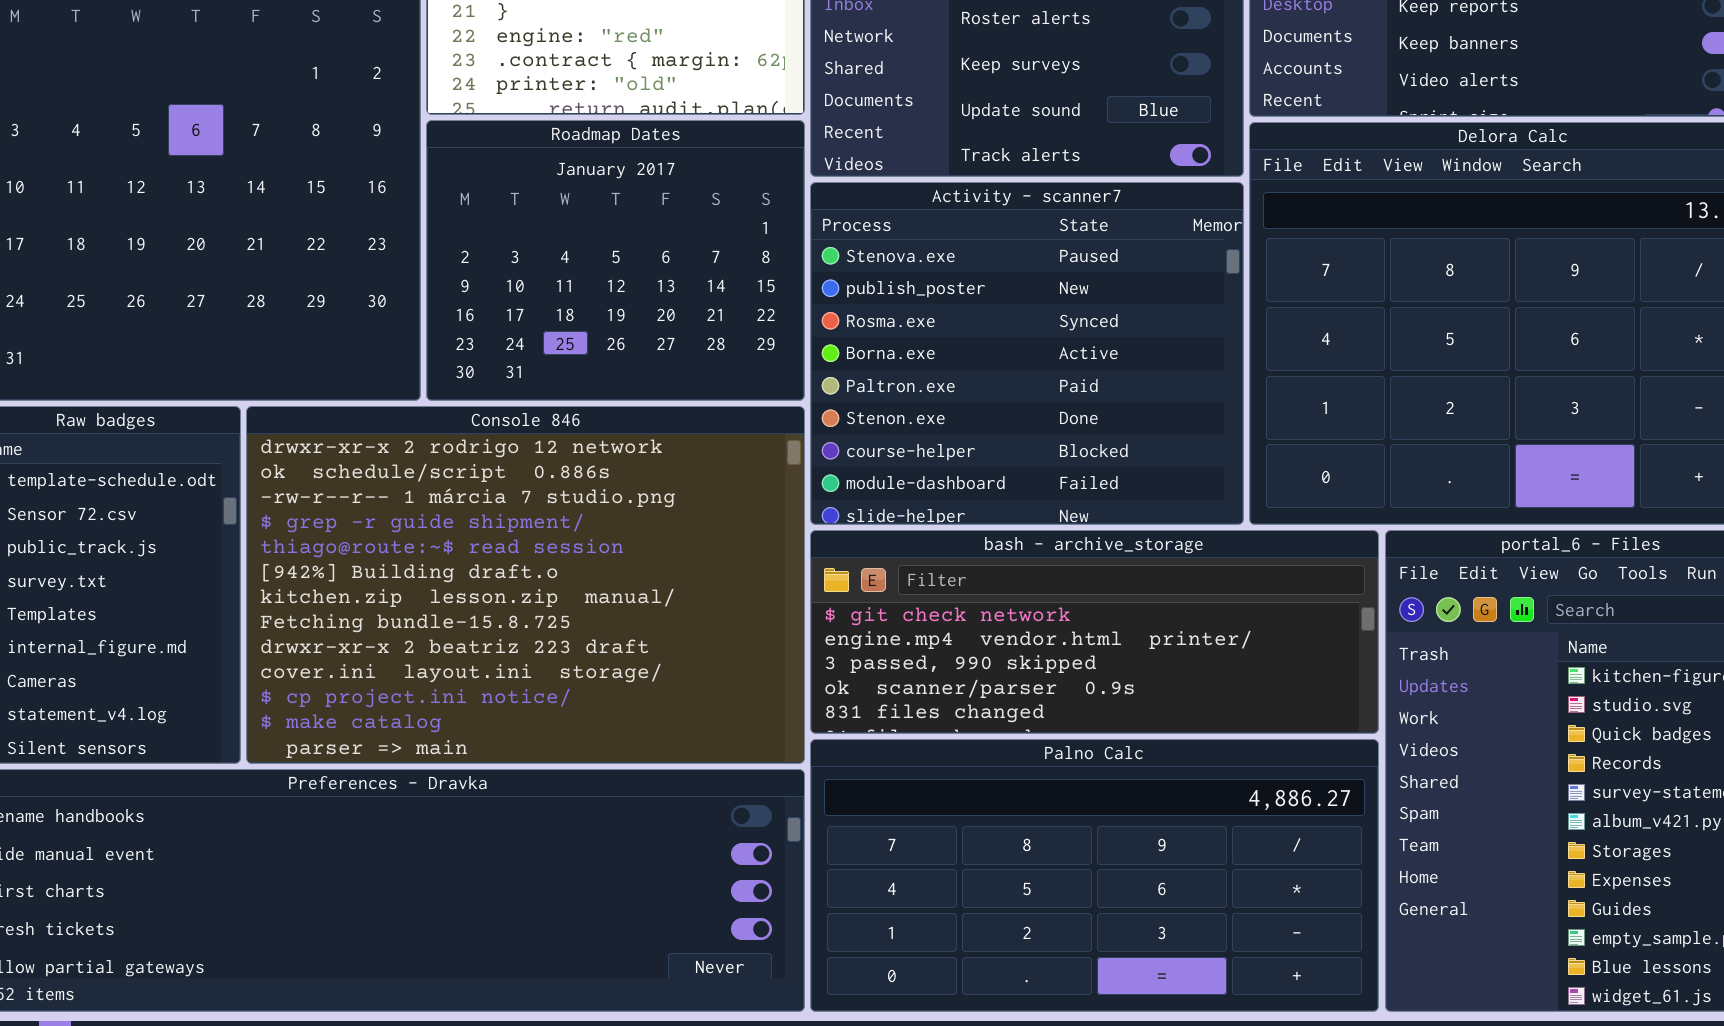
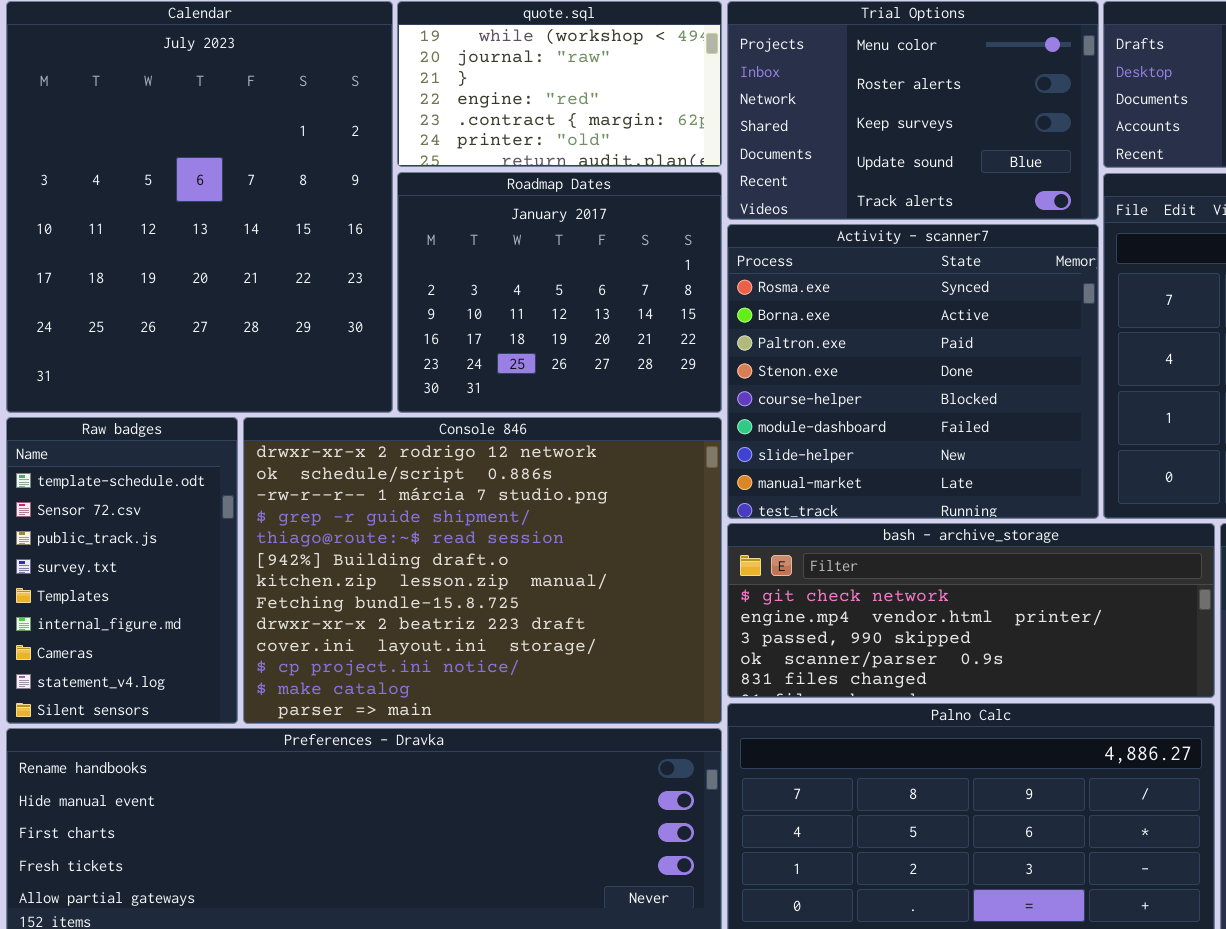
Activity - scanner7: [810,182,1244,525] -> [727,224,1099,519], scrolled down 2 rows

